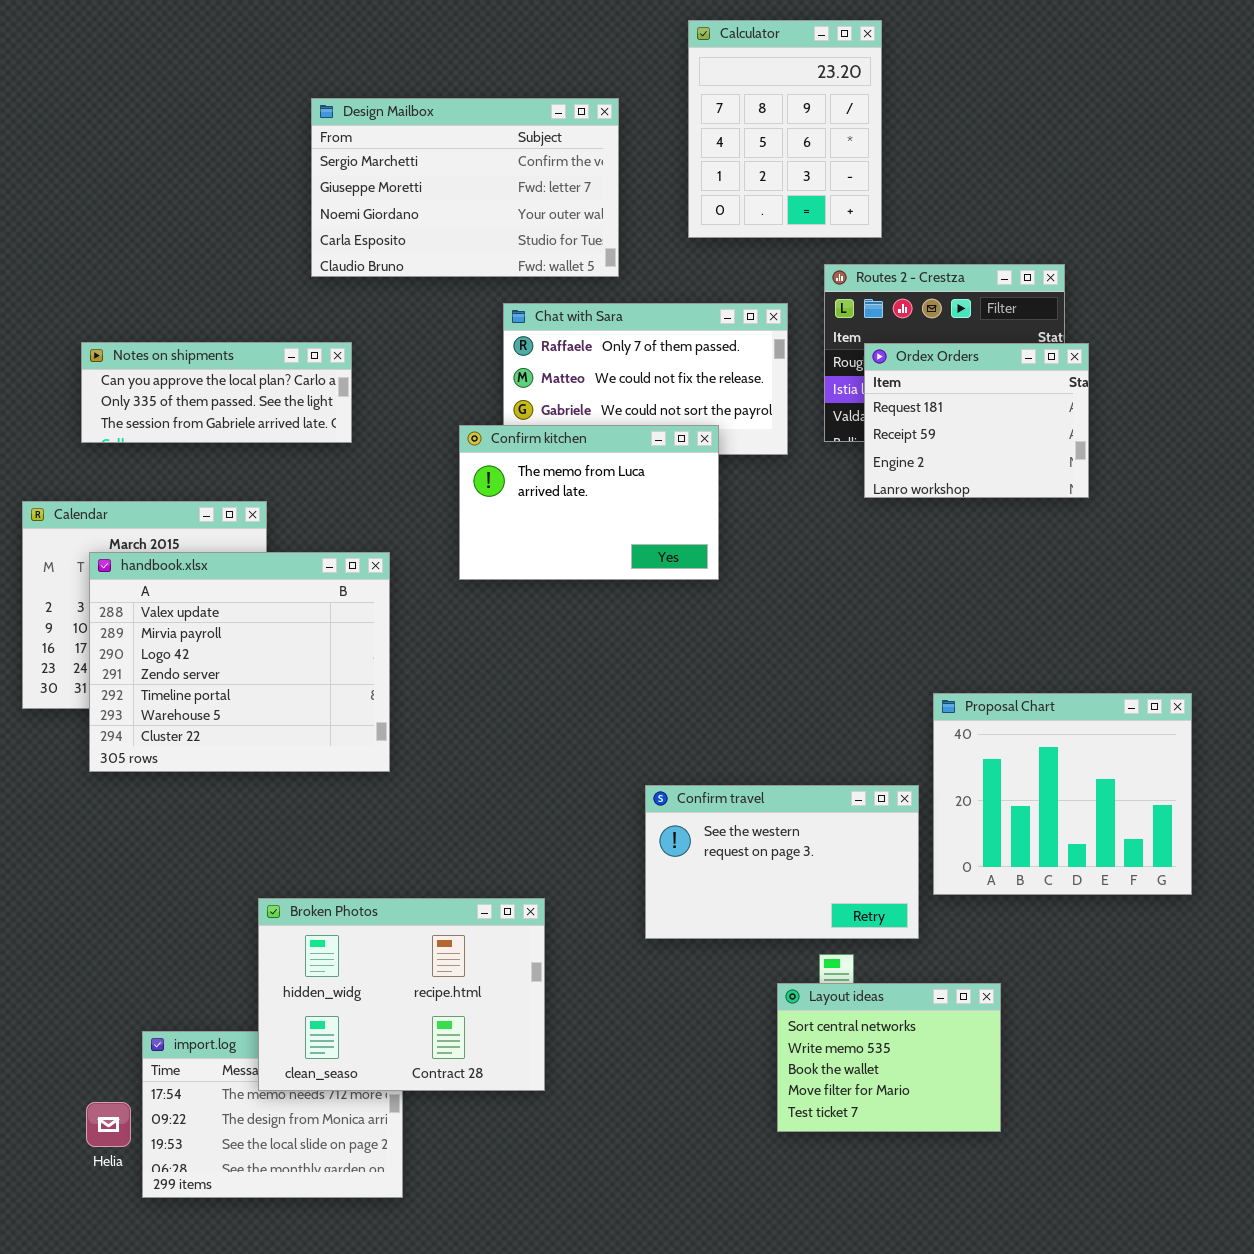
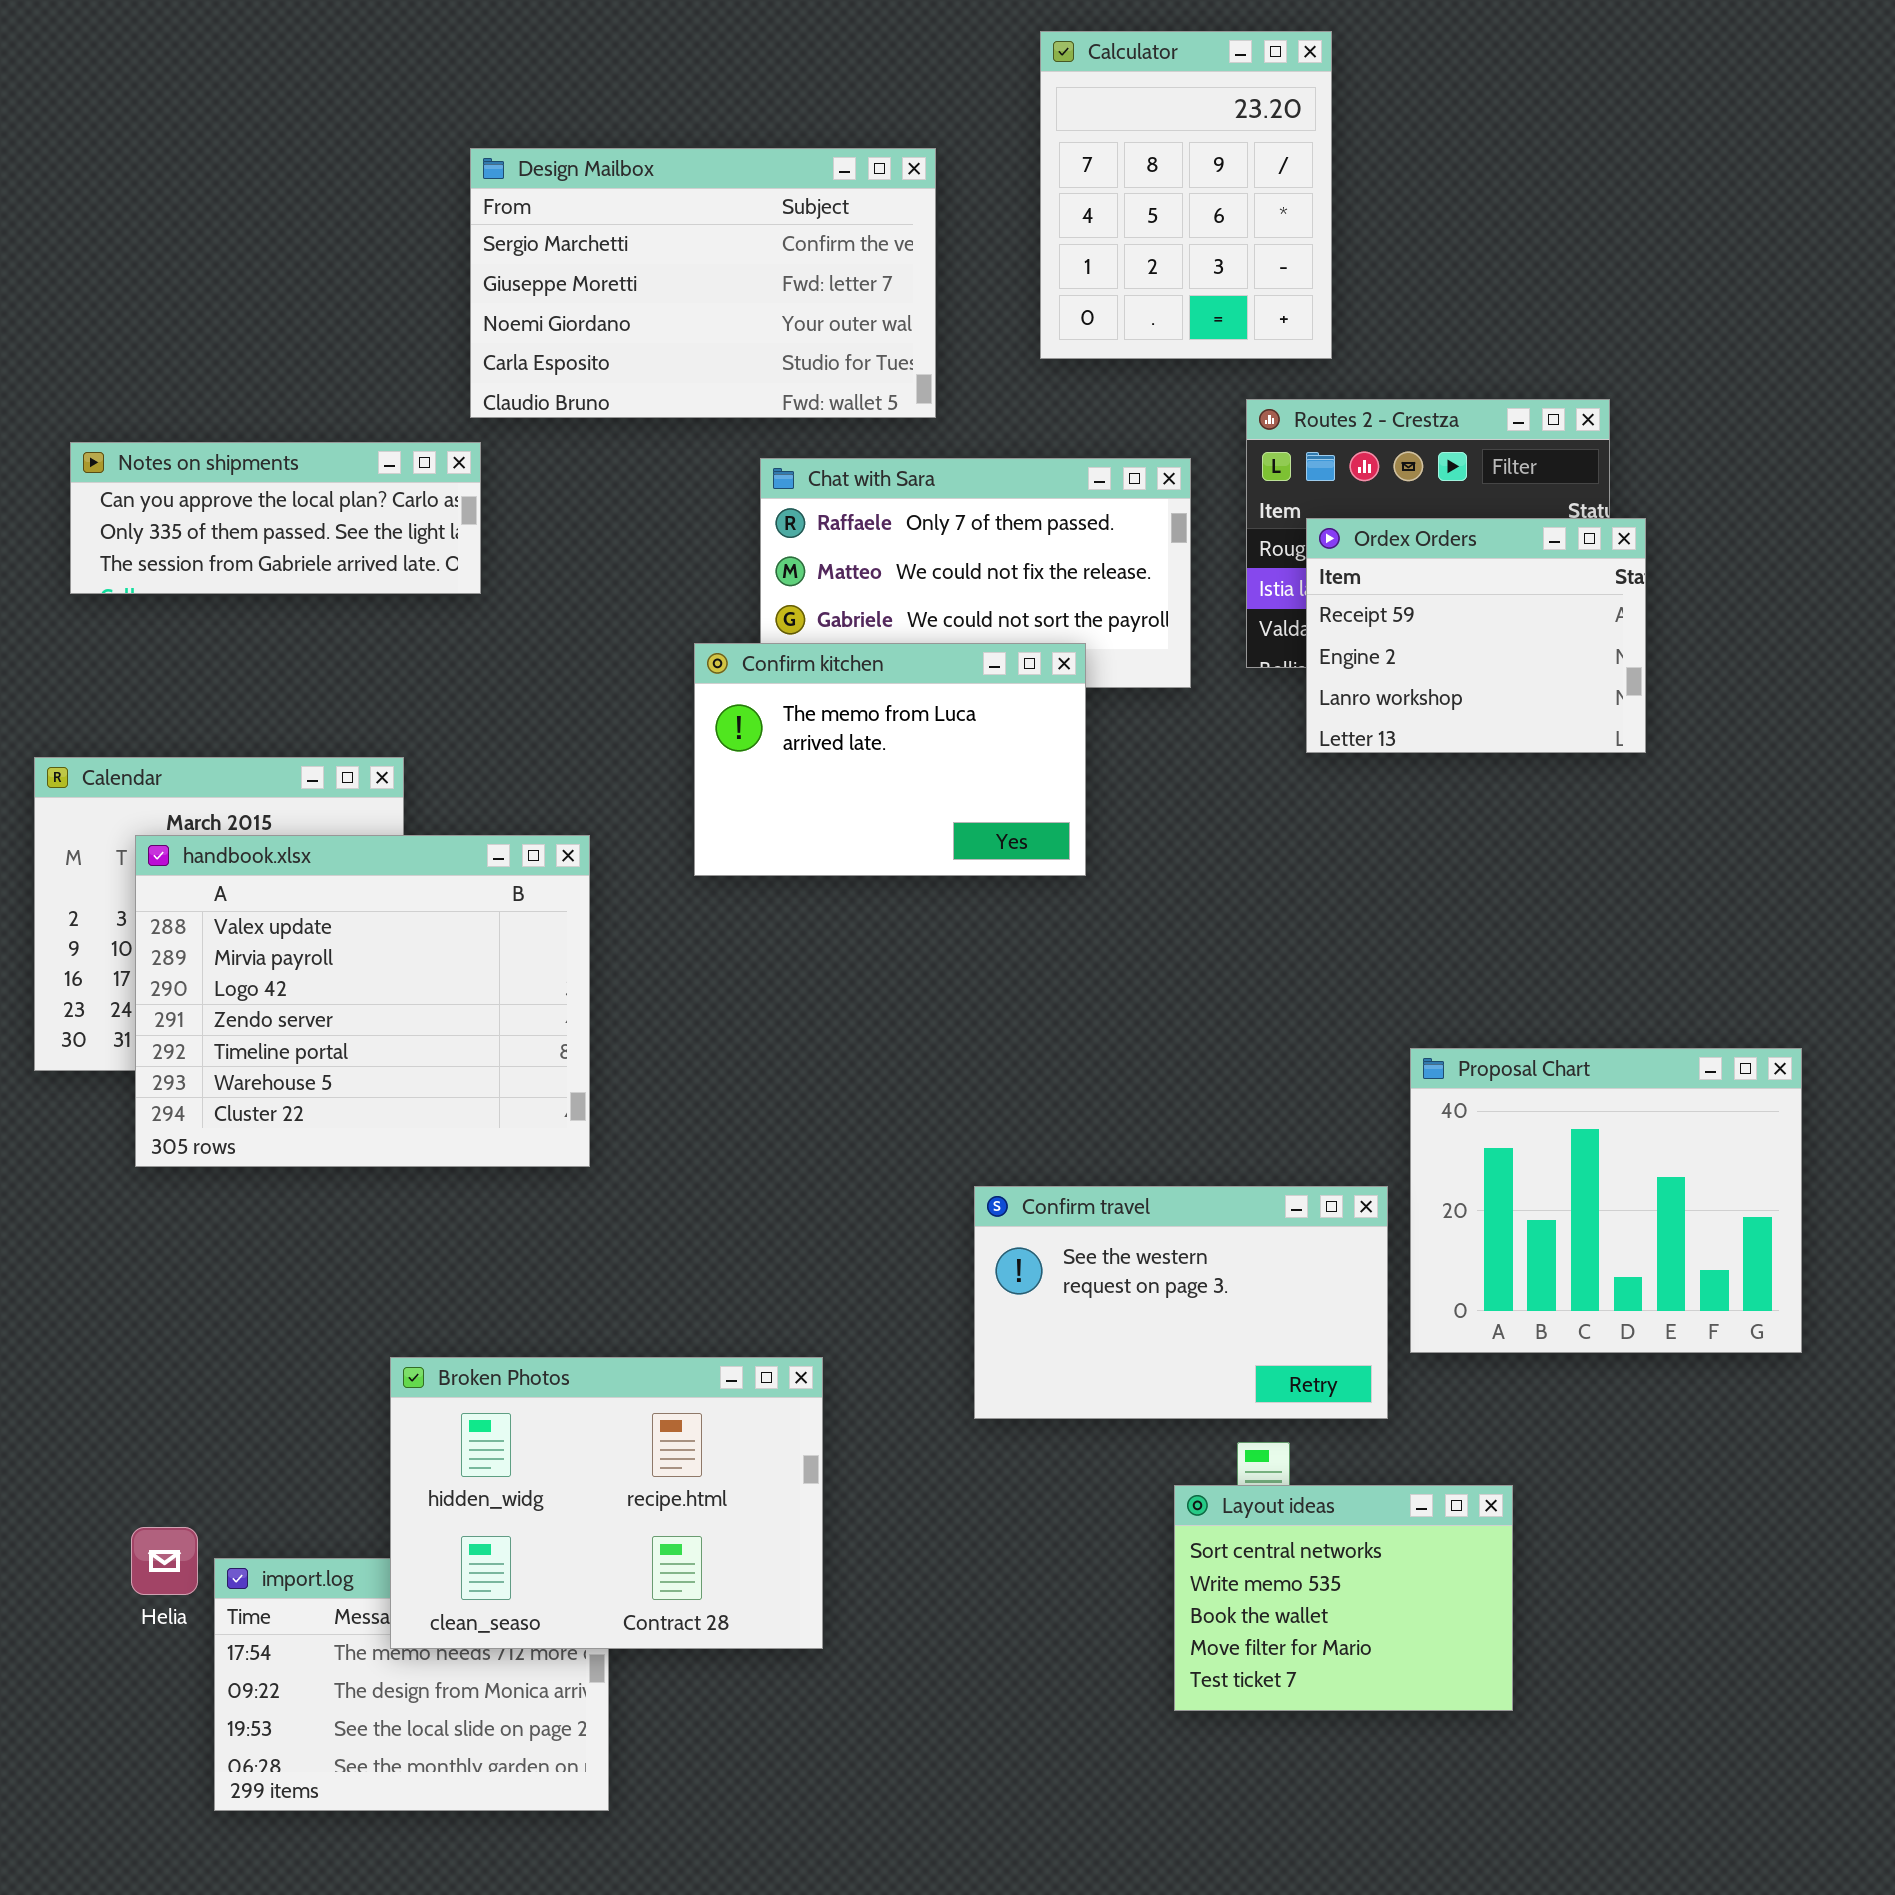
Notes on shipments: [81,342,352,443] -> [70,442,481,594], moved
Ordex Orders: [864,343,1089,498] -> [1306,518,1646,753], scrolled down 1 row
Helia: [86,1102,131,1147] -> [131,1527,198,1595], moved

